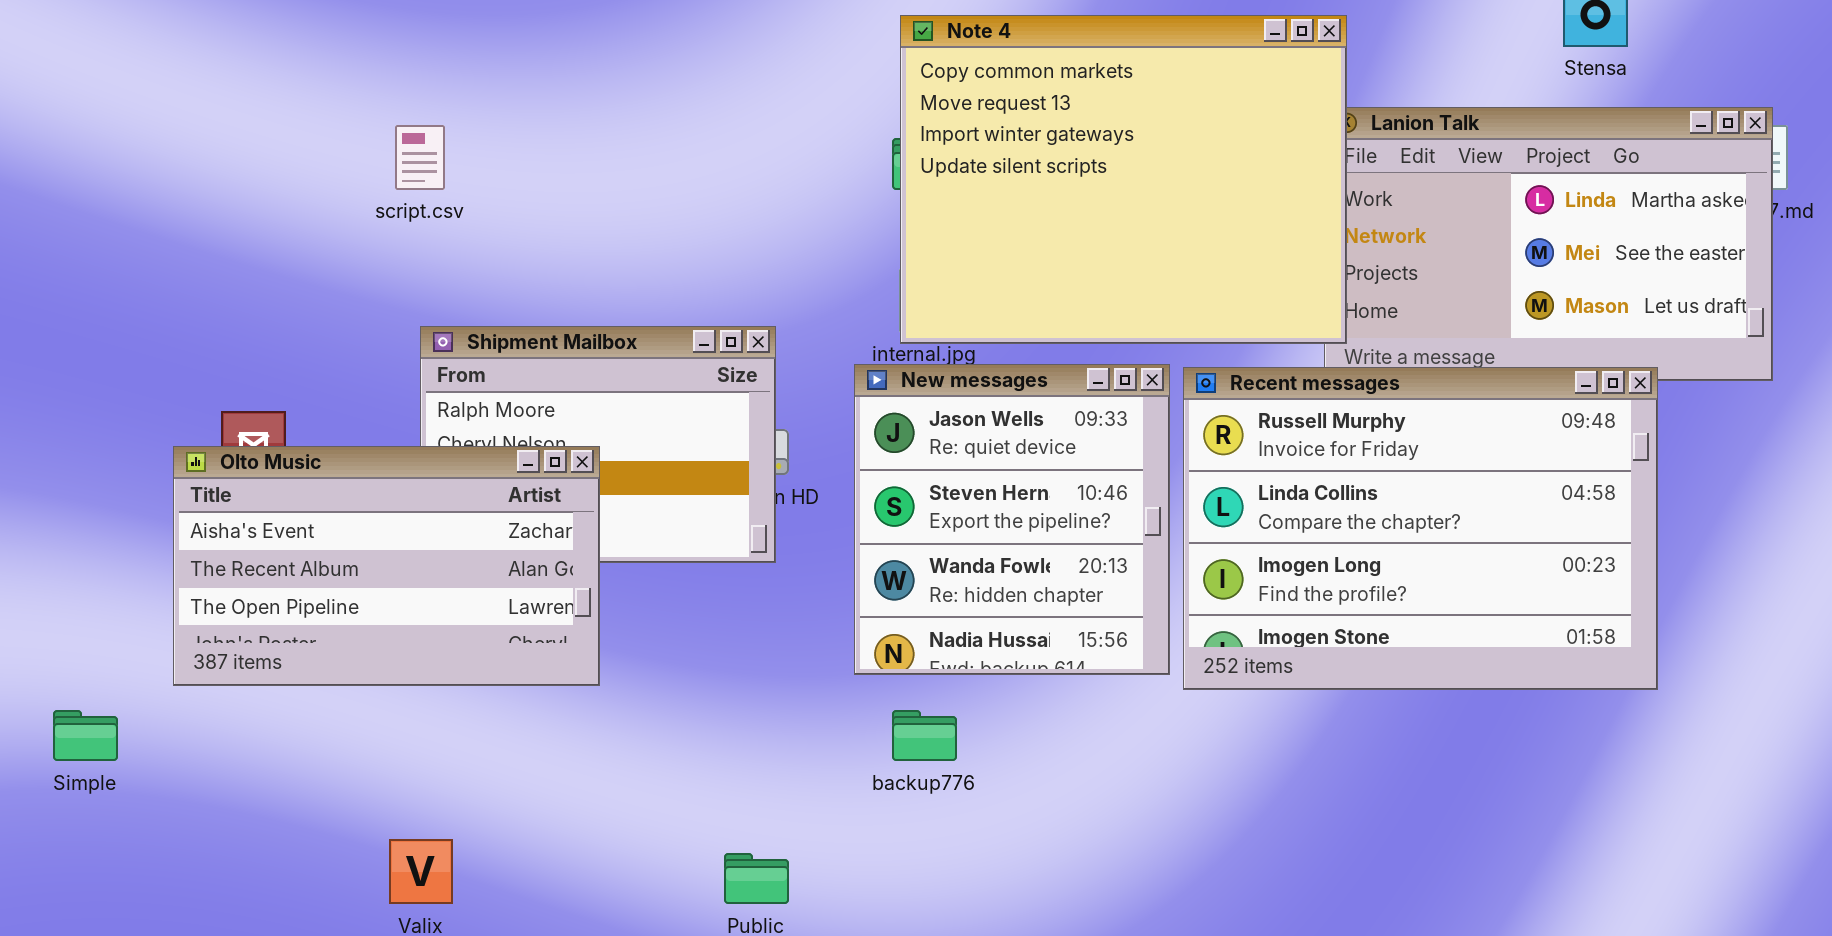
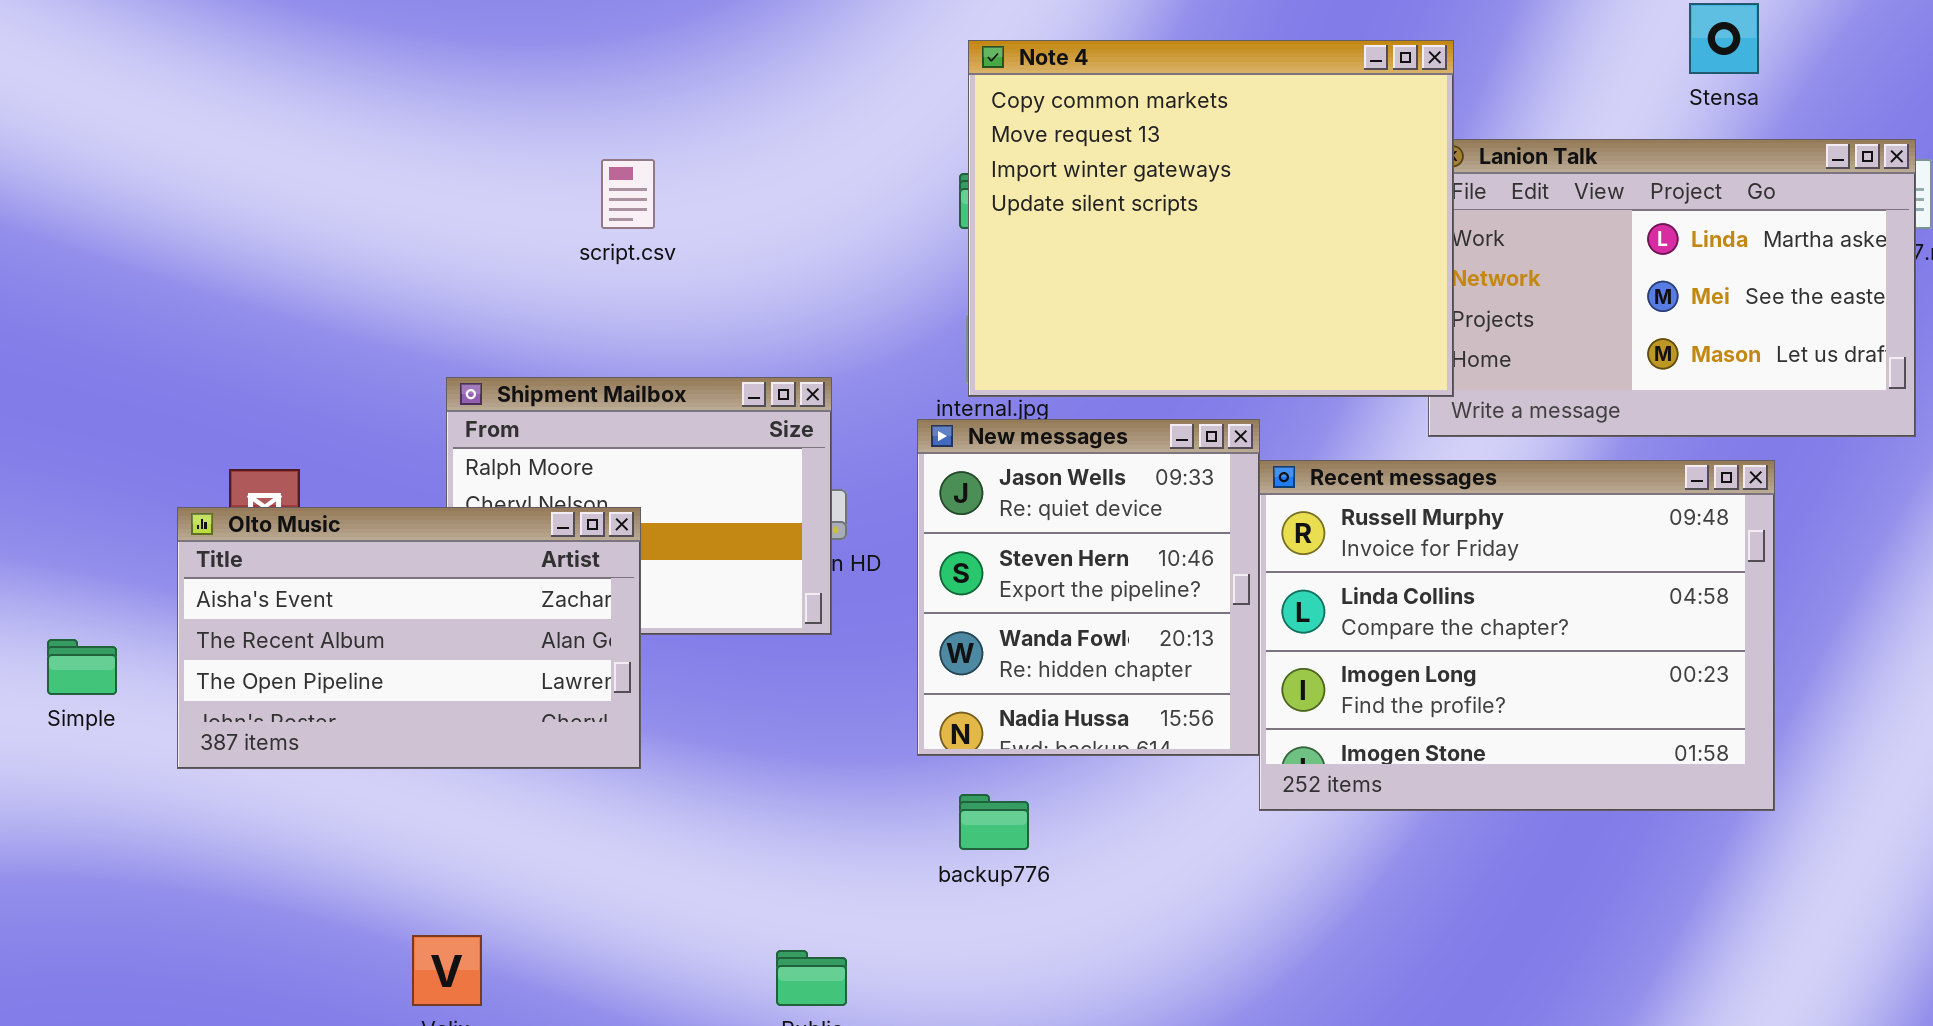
script.csv: [395,125,445,190] -> [601,159,655,229], moved
Recent messages: [1183,367,1658,690] -> [1259,460,1775,811], moved
Simple: [53,710,118,761] -> [47,639,117,695], moved

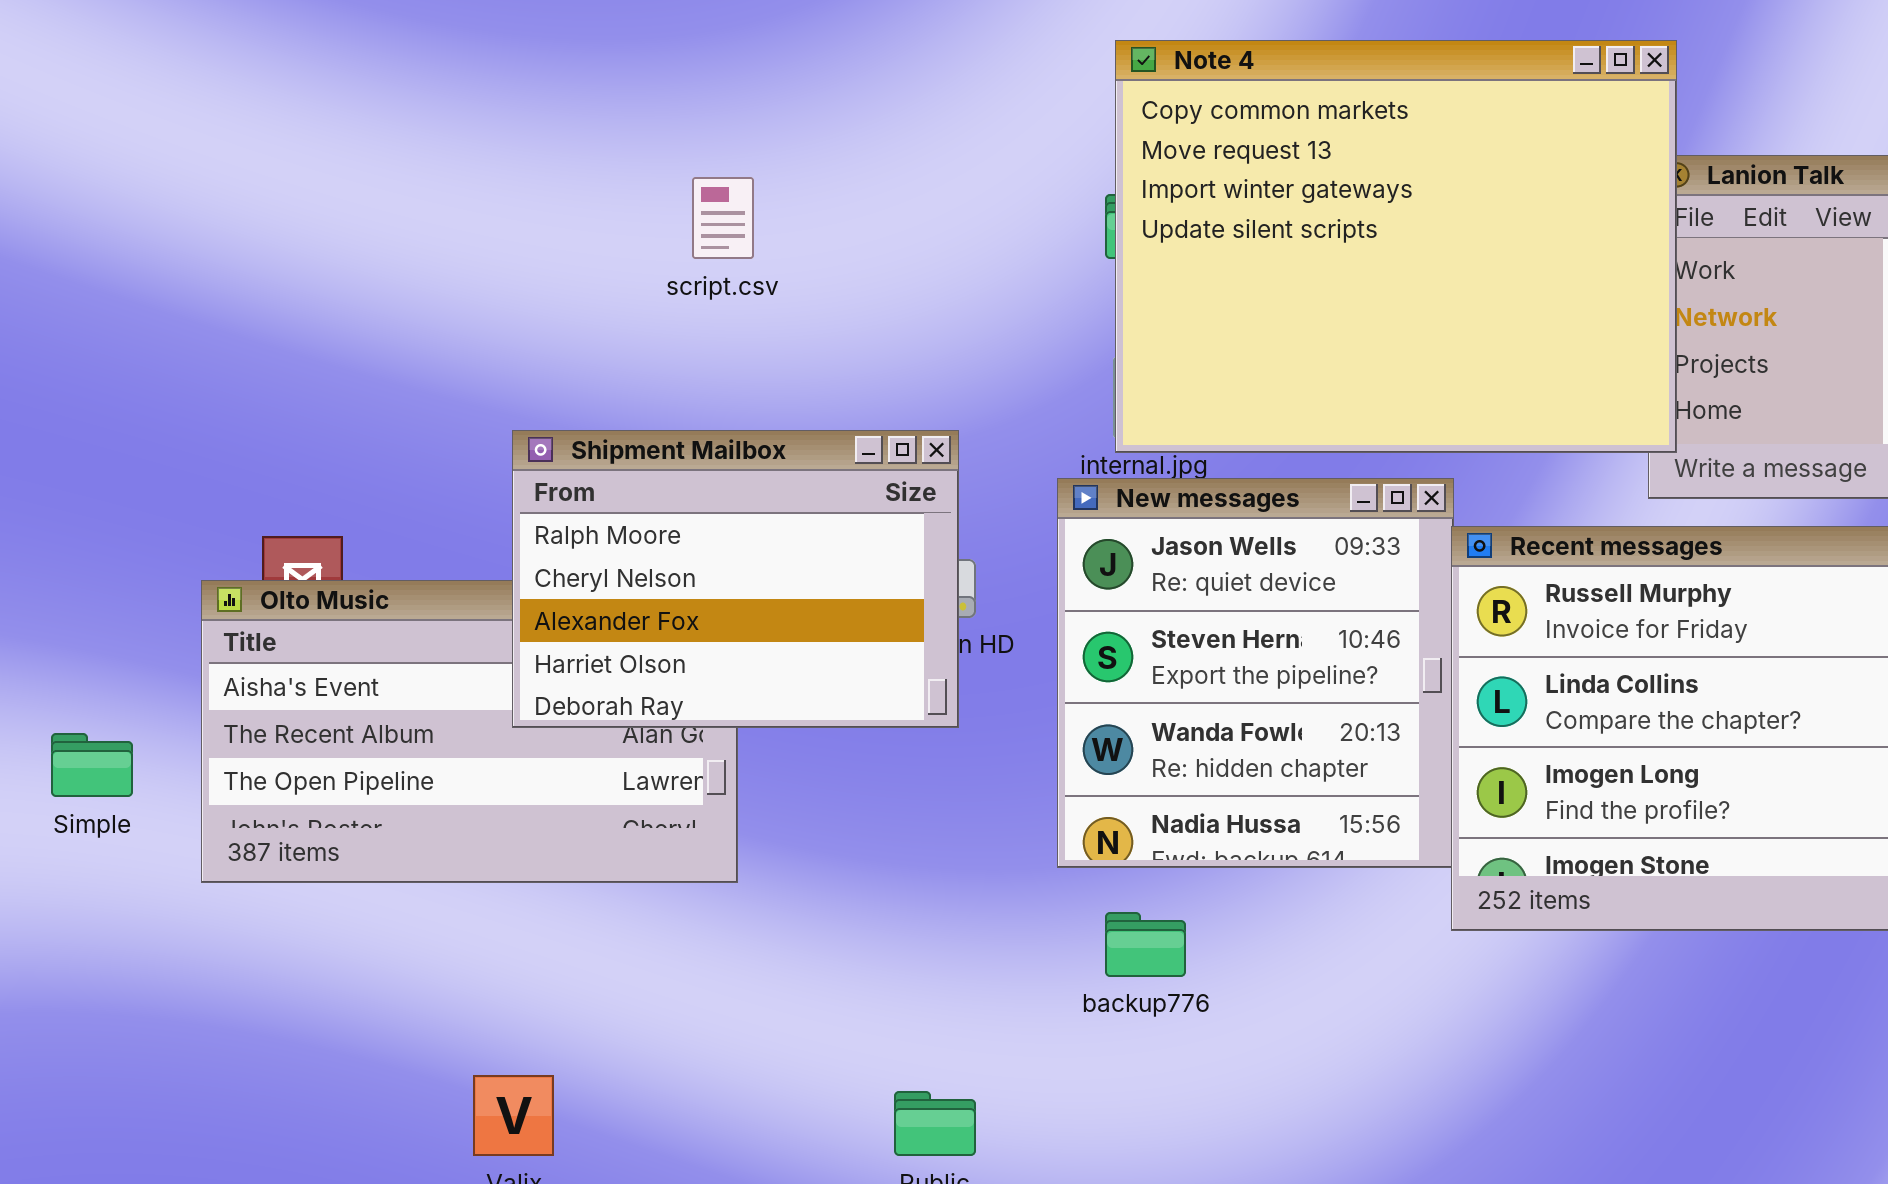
Shipment Mailbox: [446,377,832,635] -> [512,430,959,728], raised

